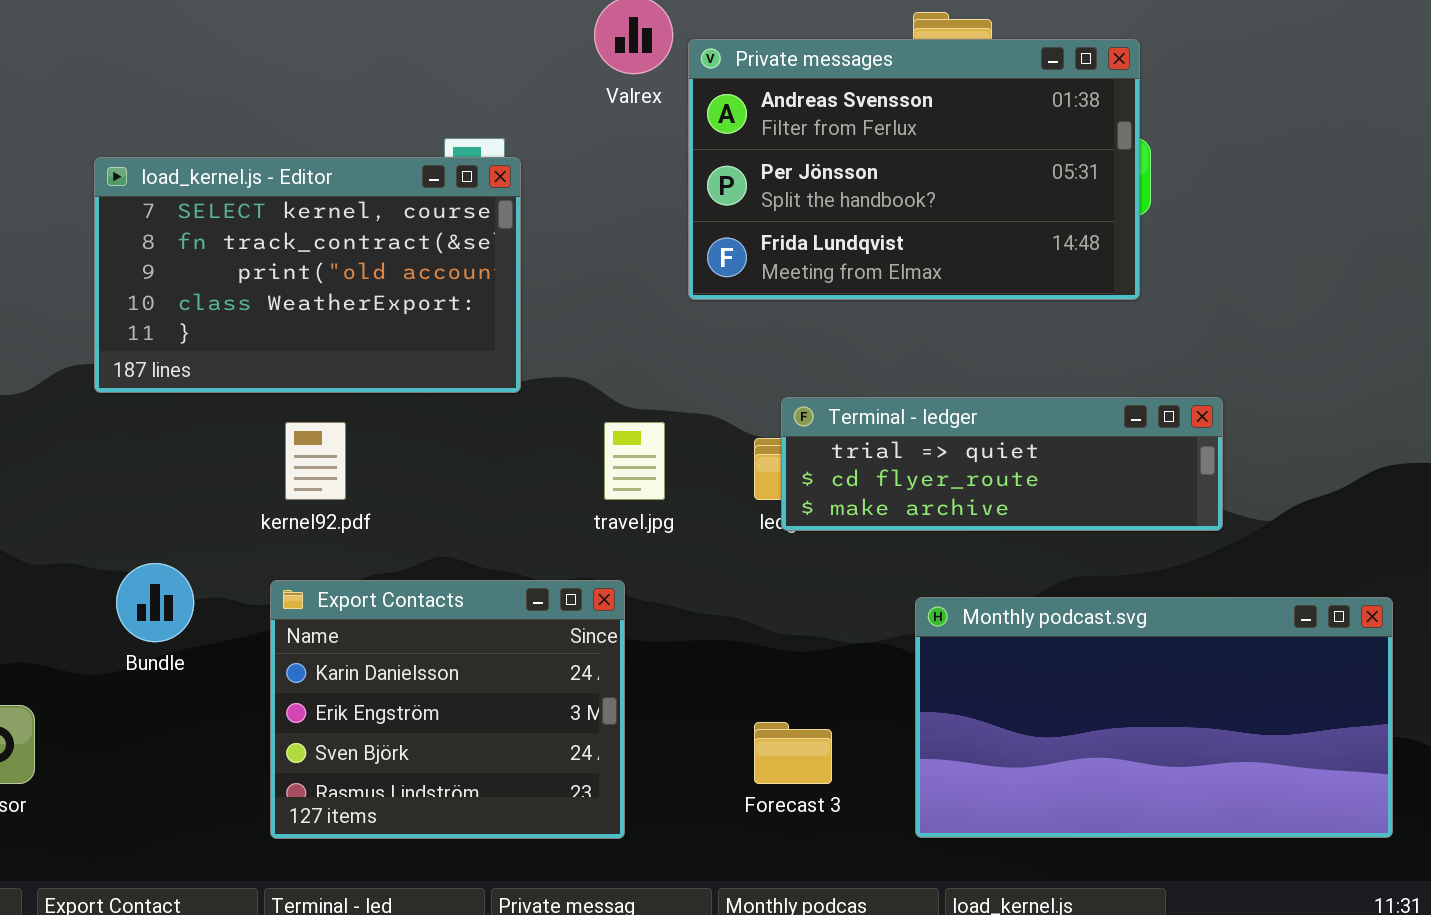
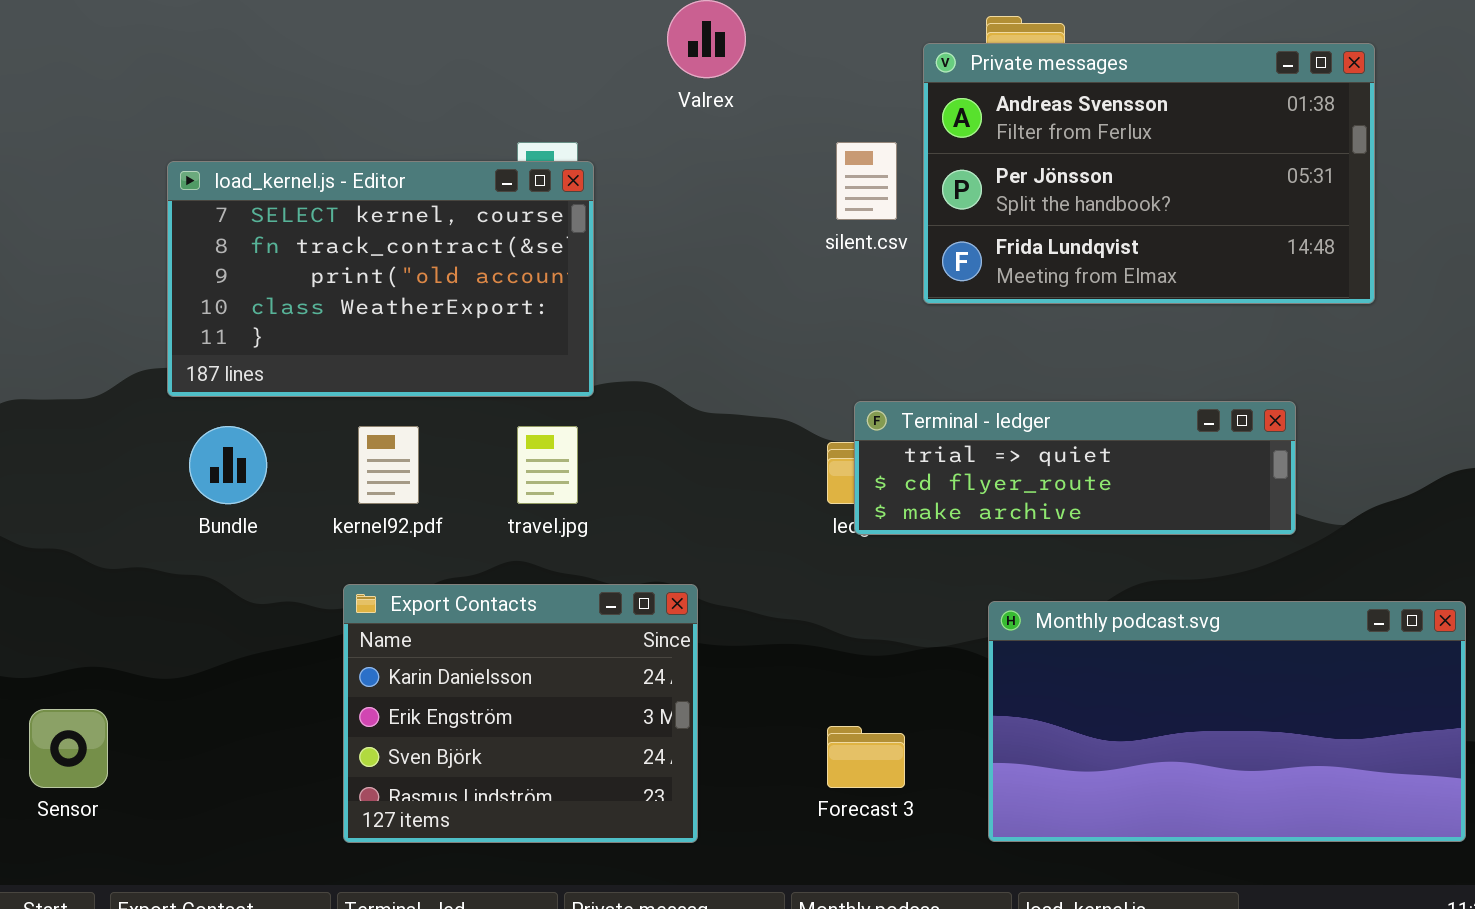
Private messages: [688,39,1140,300] -> [923,43,1375,304], moved
travel.jpg: [604,422,665,500] -> [517,426,578,504], moved
Bundle: [116,563,194,642] -> [189,426,267,504], moved

